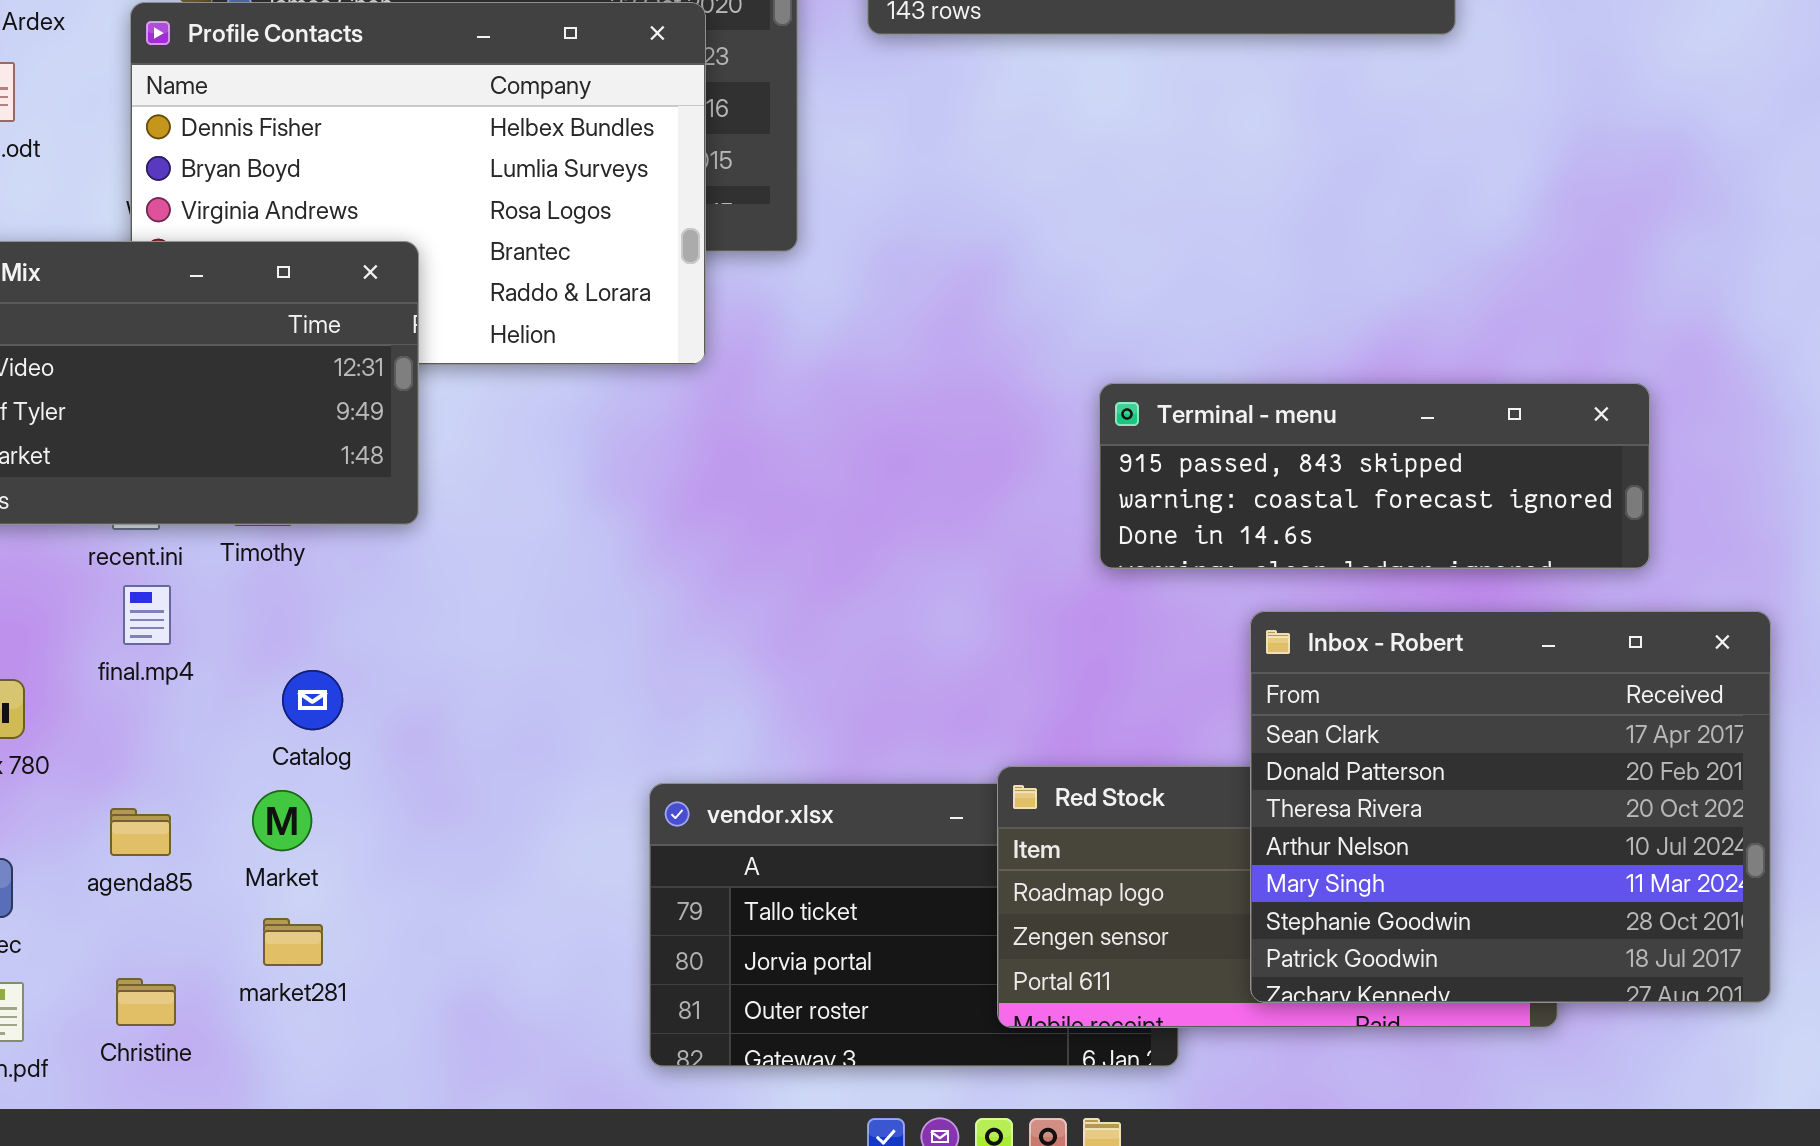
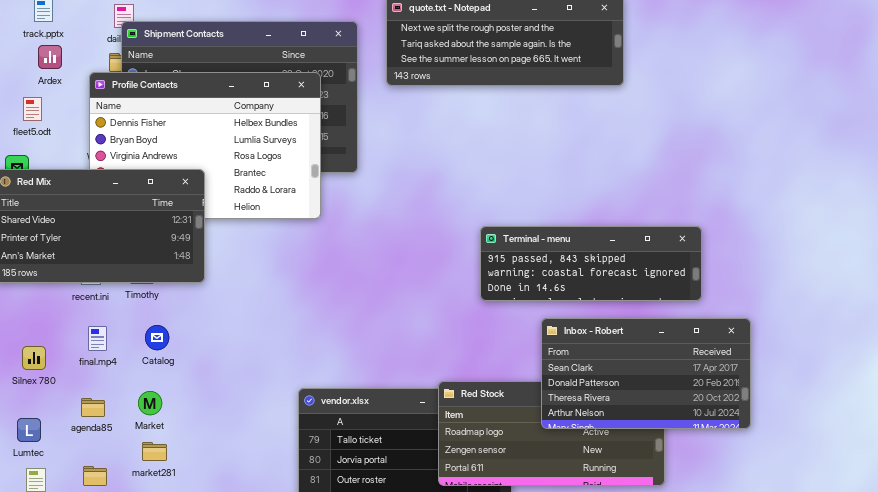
final.mp4: [123,585,171,645] -> [88,326,107,351], moved
Inbox - Robert: [1250,611,1771,1003] -> [541,318,751,429], resized
Catalog: [282,670,343,730] -> [145,325,169,350], moved

